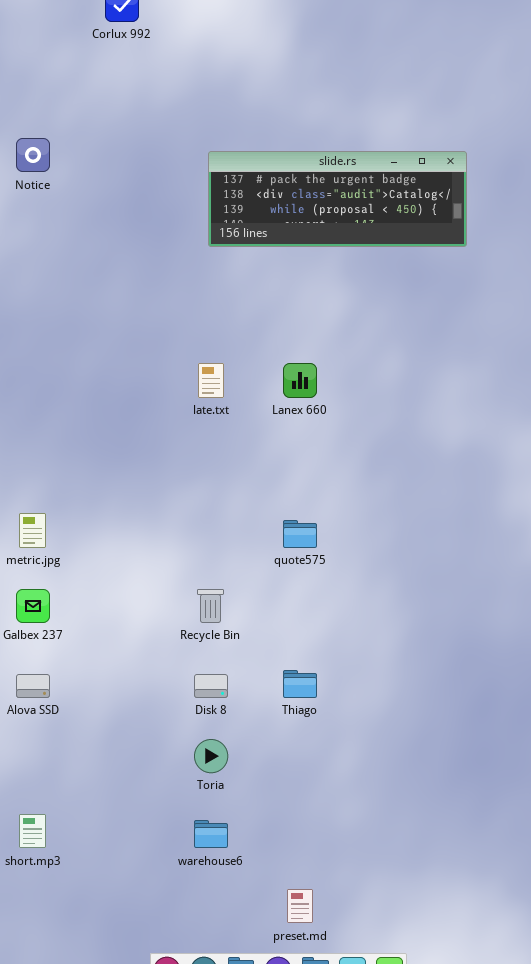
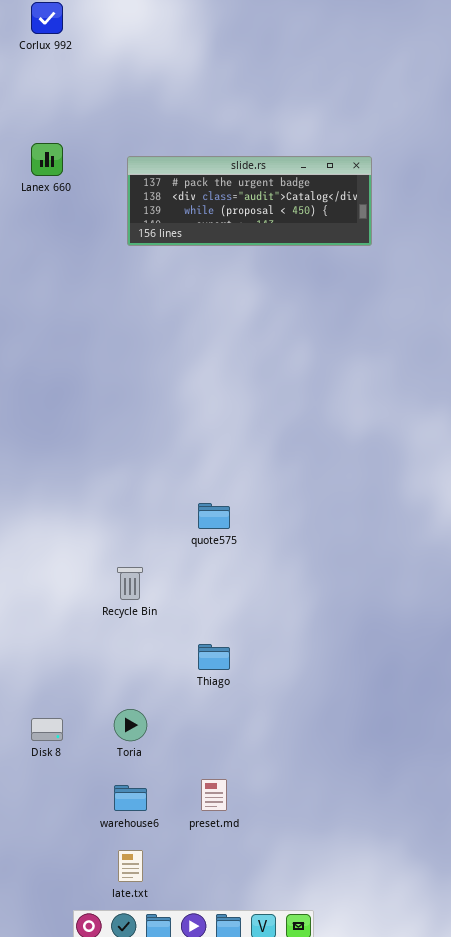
late.txt: [198,363,224,398] -> [118,850,143,882], moved
Lanex 660: [283,363,317,398] -> [31,143,63,176], moved
Disk 8: [194,674,228,698] -> [31,718,63,741], moved
preset.md: [287,889,313,923] -> [201,779,227,811], moved

